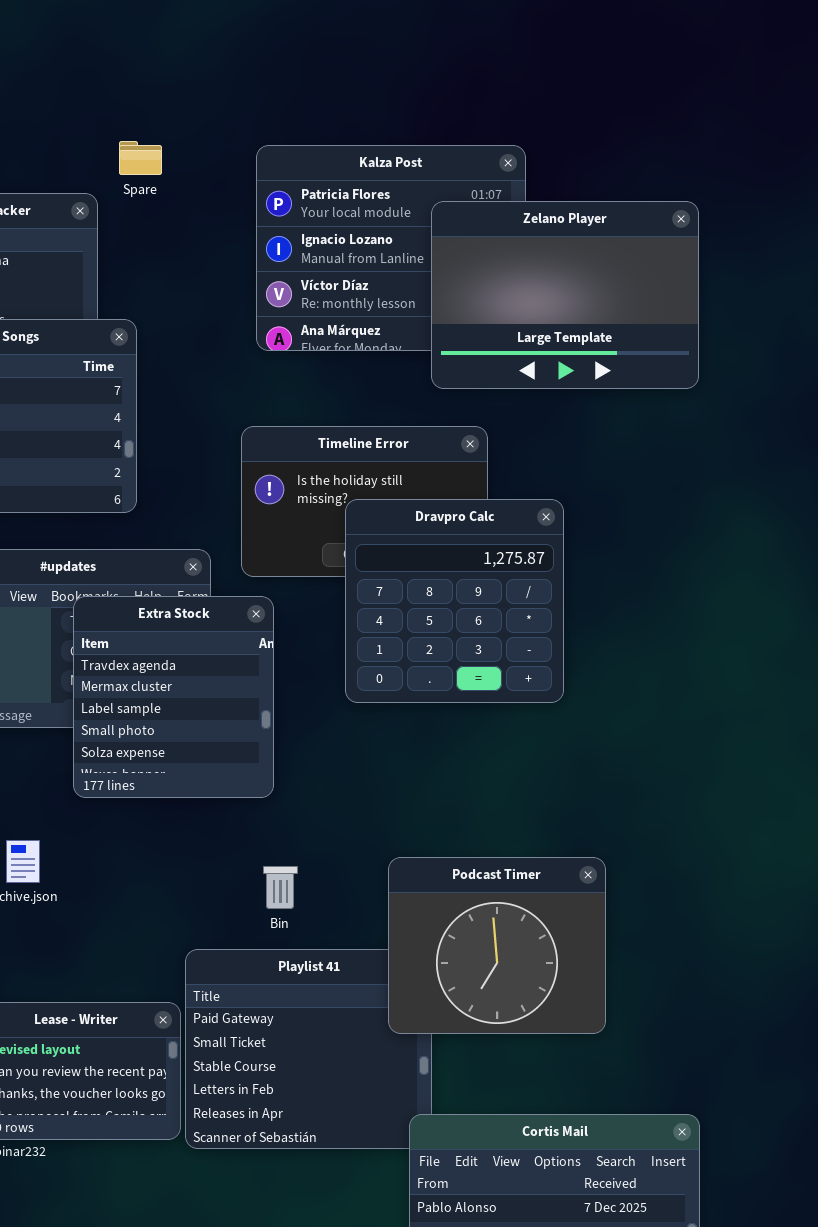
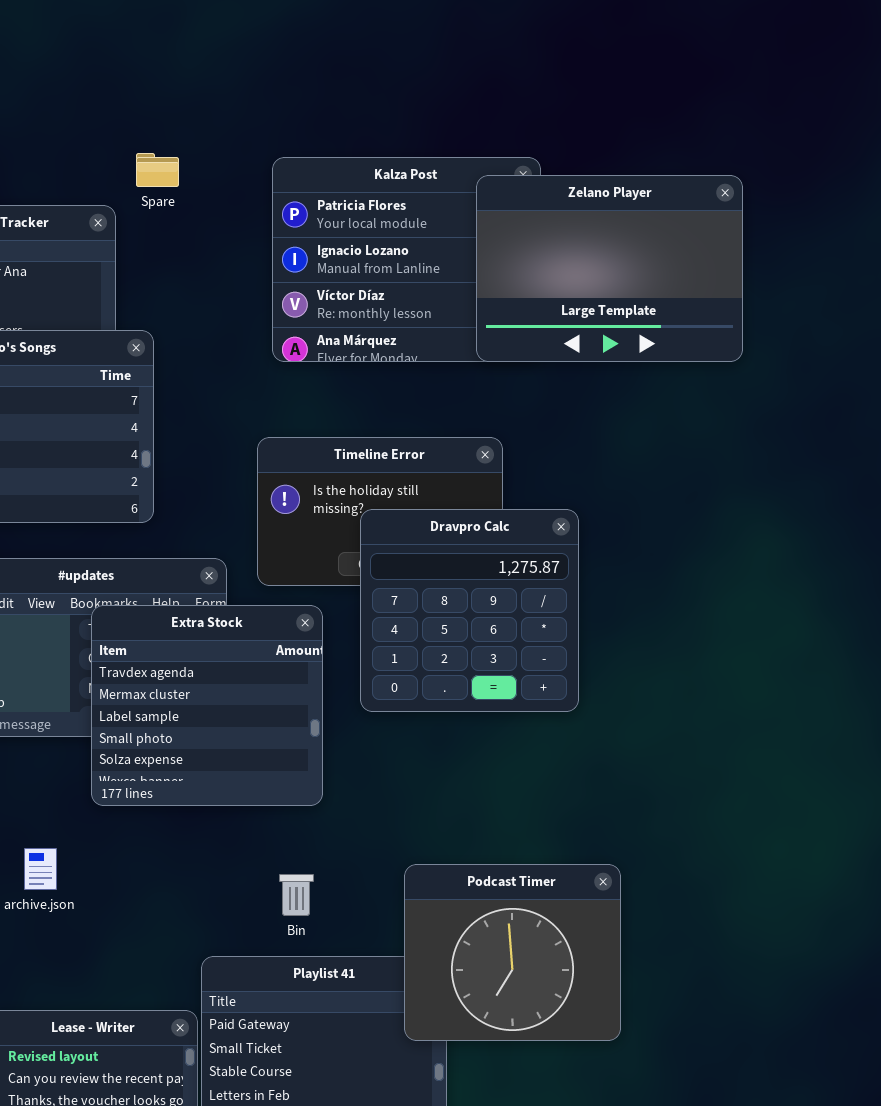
Zelano Player: [431,201,699,389] -> [476,175,743,362], moved
Extra Stock: [73,596,274,798] -> [91,605,323,806], resized

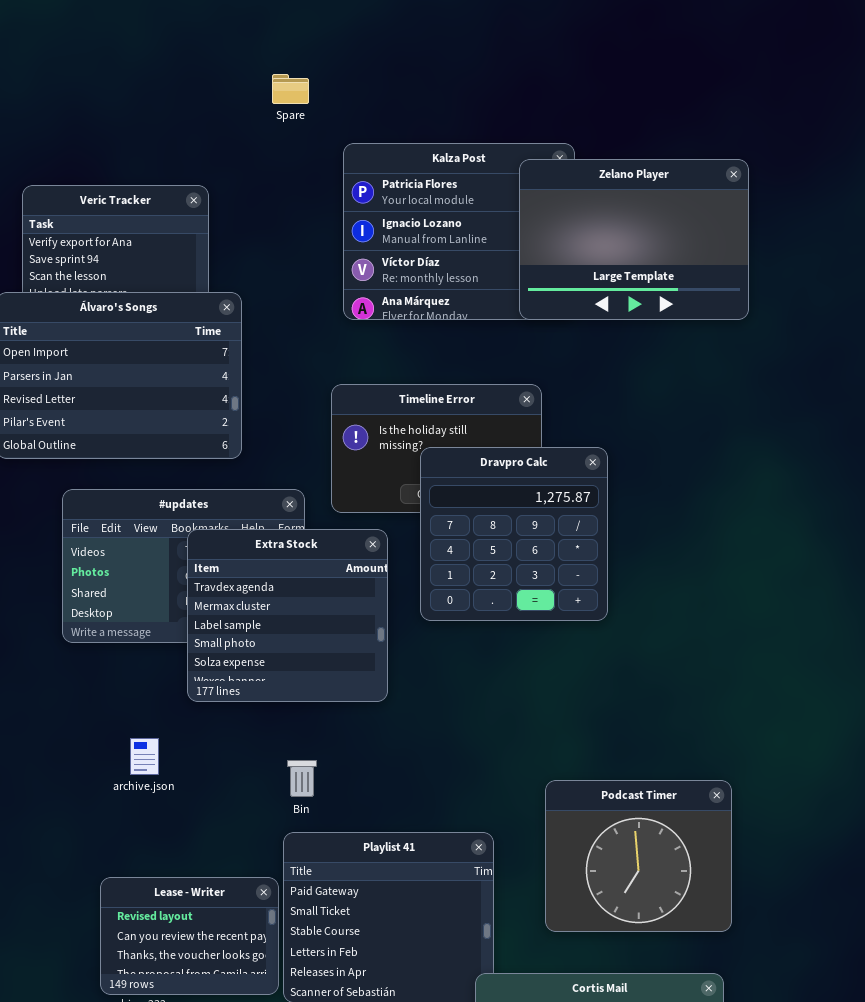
Spare: [136,153,179,187] -> [272,74,309,104], moved
Podcast Timer: [404,864,621,1041] -> [545,780,732,932], moved
Bin: [279,874,314,916] -> [287,760,317,797], moved

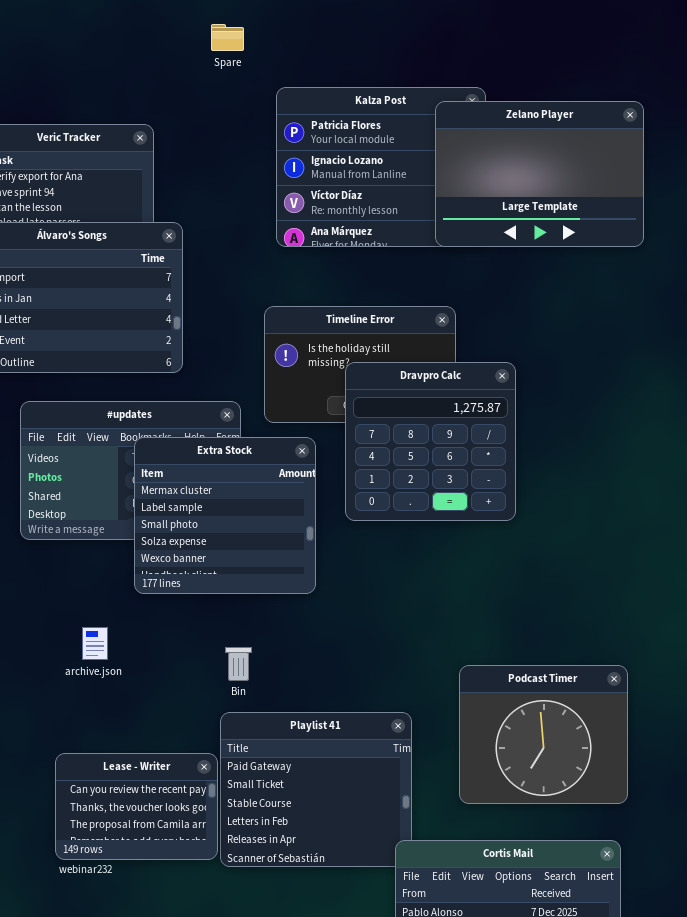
Extra Stock: [187,529,388,702] -> [134,437,316,594], scrolled down 1 row
Lease - Writer: [100,877,279,995] -> [55,753,218,860], scrolled down 1 row

